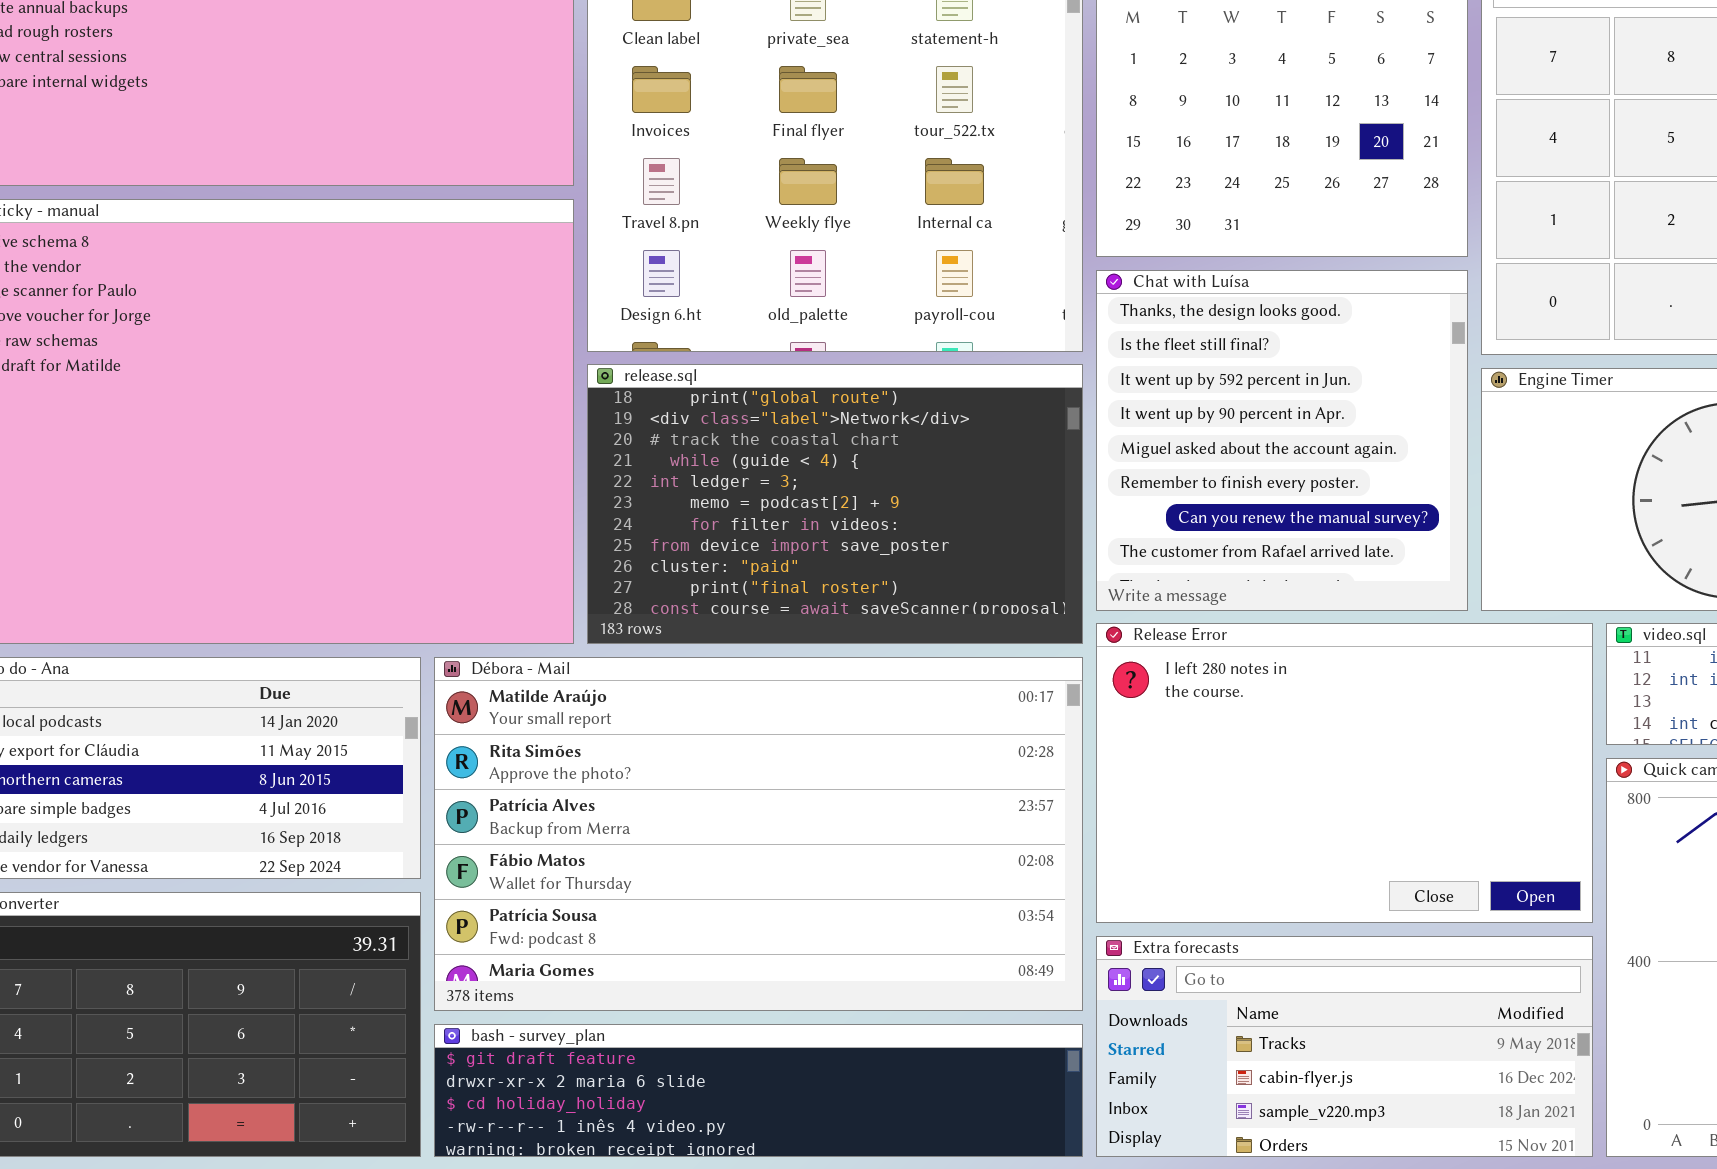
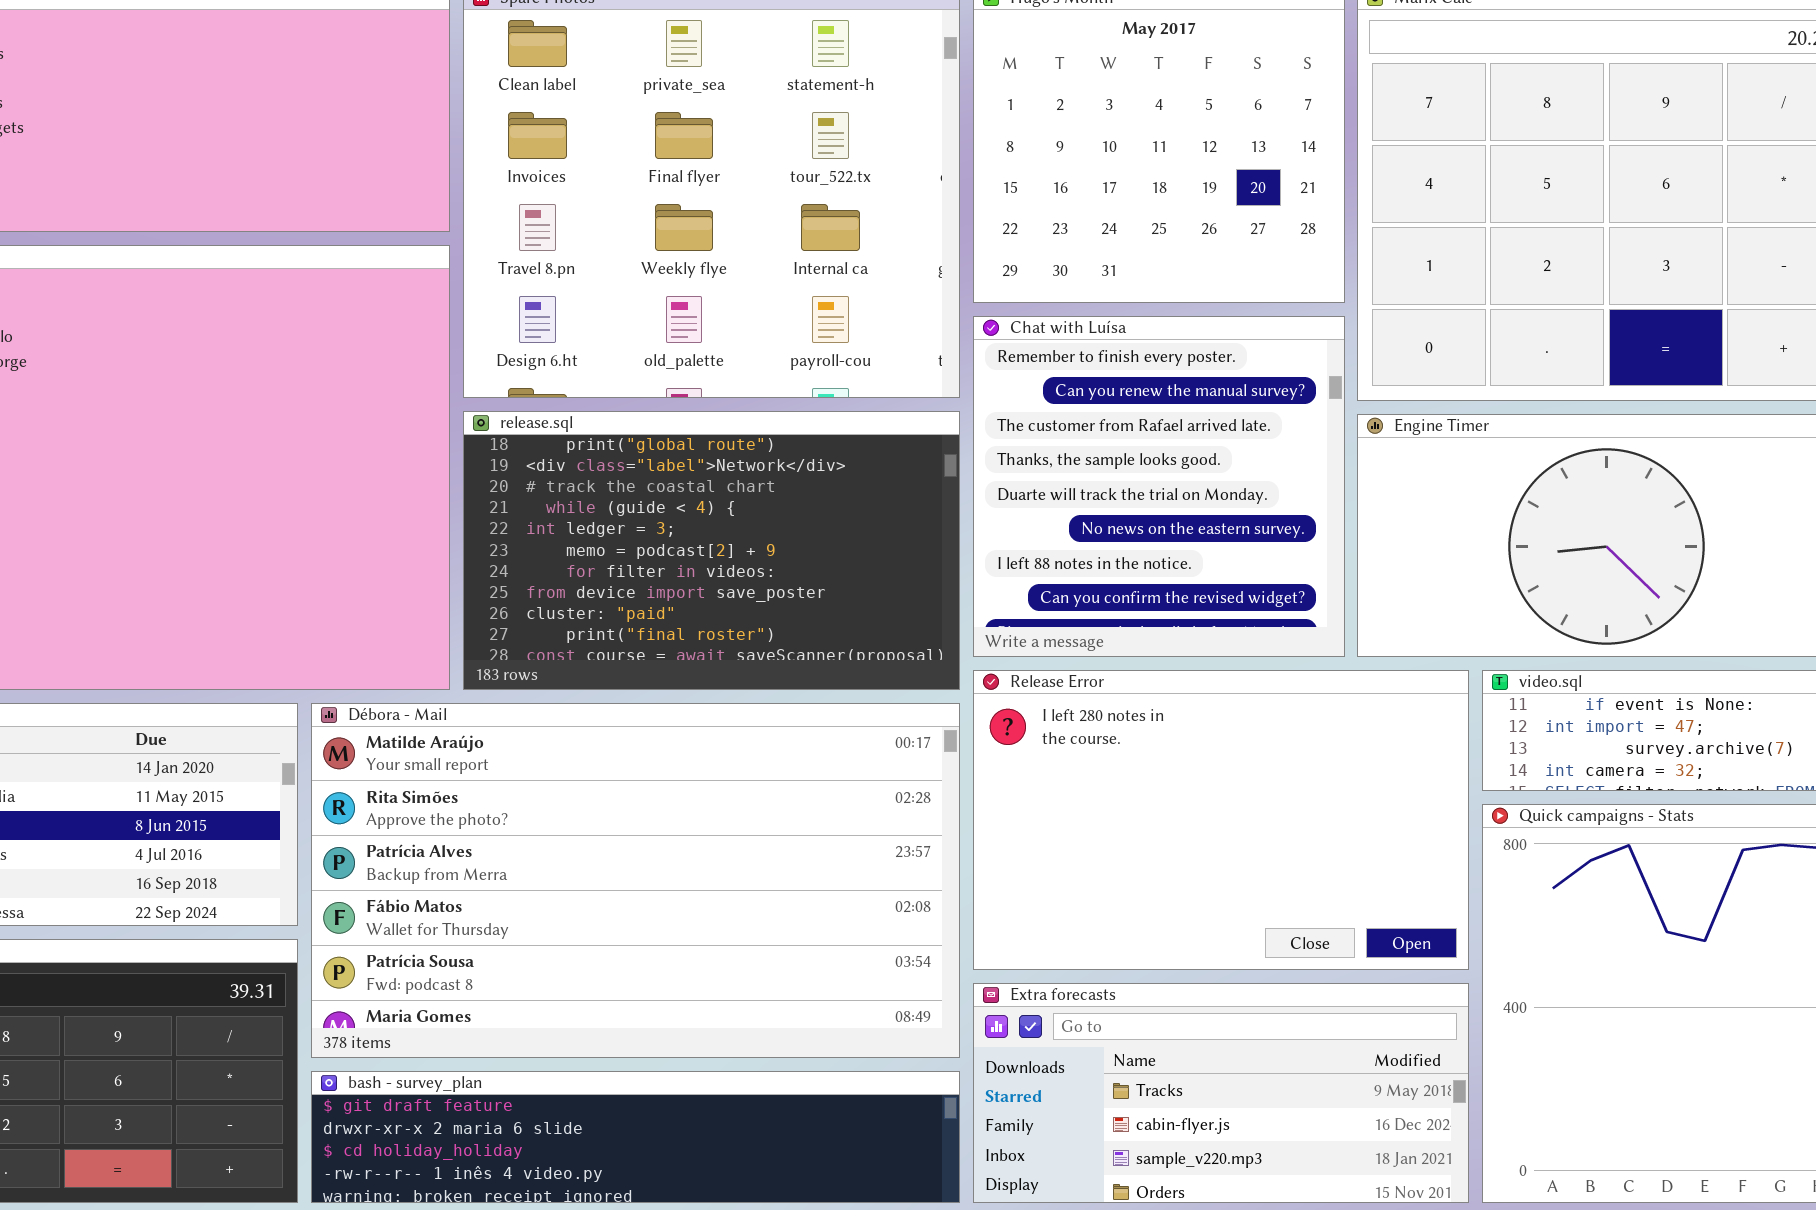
Chat with Luísa: [1096,270,1468,611] -> [973,316,1345,657], scrolled down 5 rows

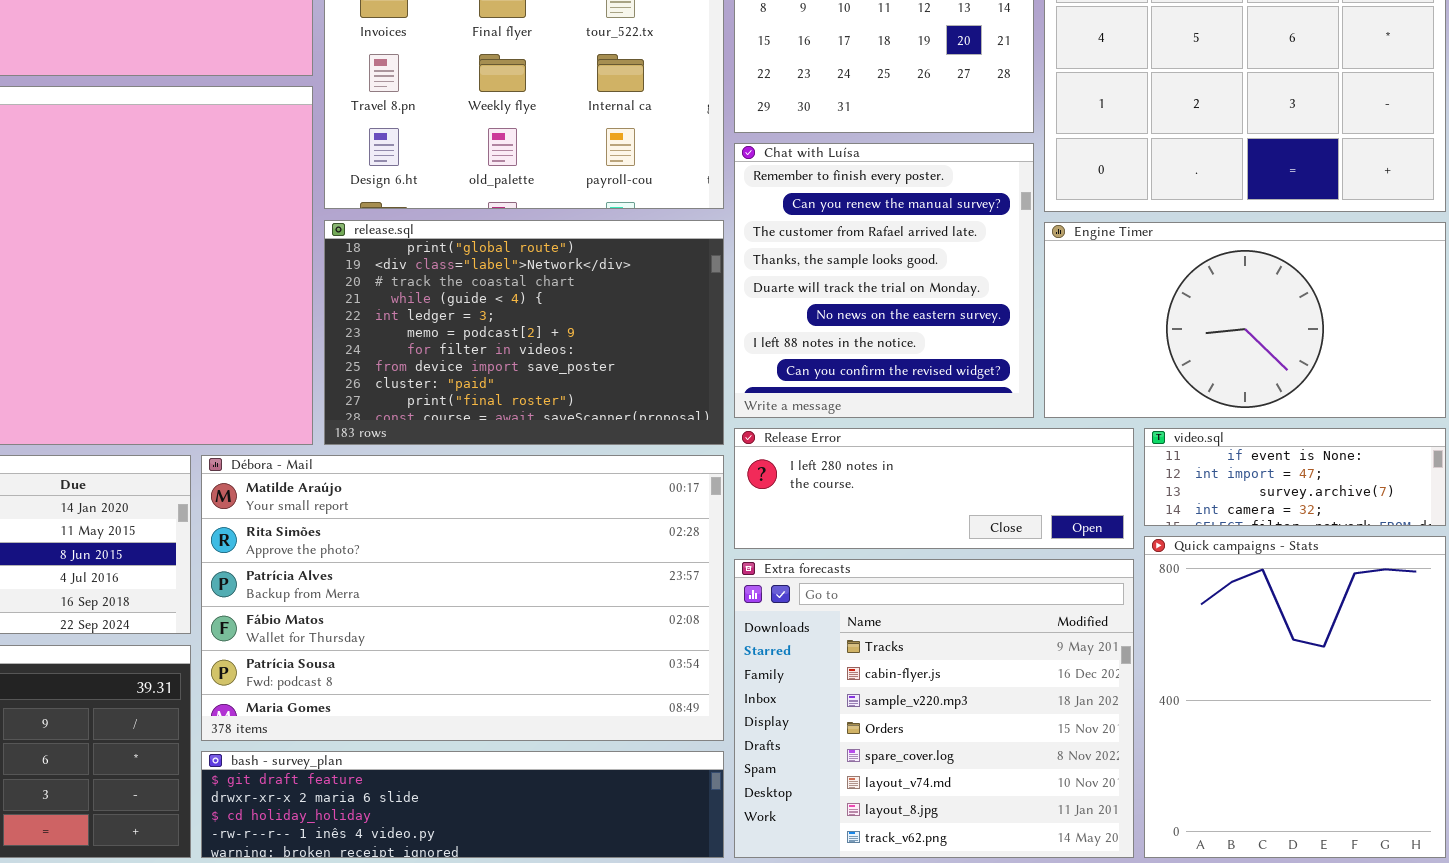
Release Error: [973,670,1469,970] -> [734,428,1134,549], resized
Extra forecasts: [973,983,1469,1203] -> [734,559,1134,858], resized

